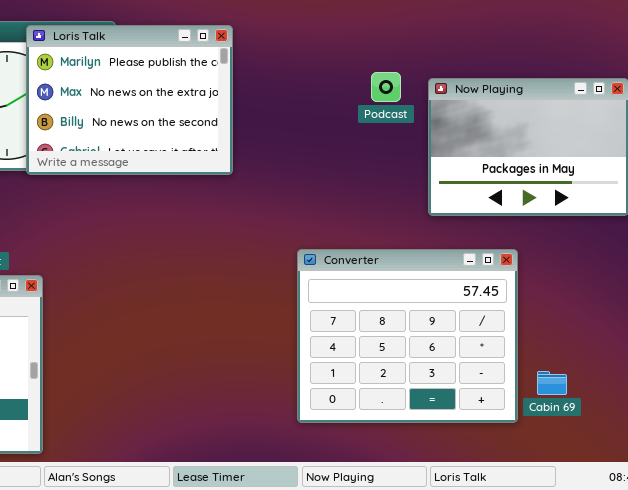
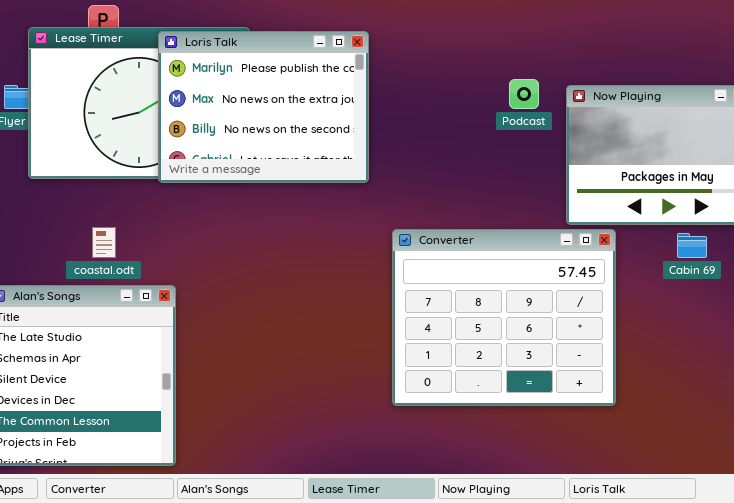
Converter: [297,249,518,423] -> [392,229,616,406], moved
Cabin 69: [537,371,567,395] -> [677,233,707,258], moved

